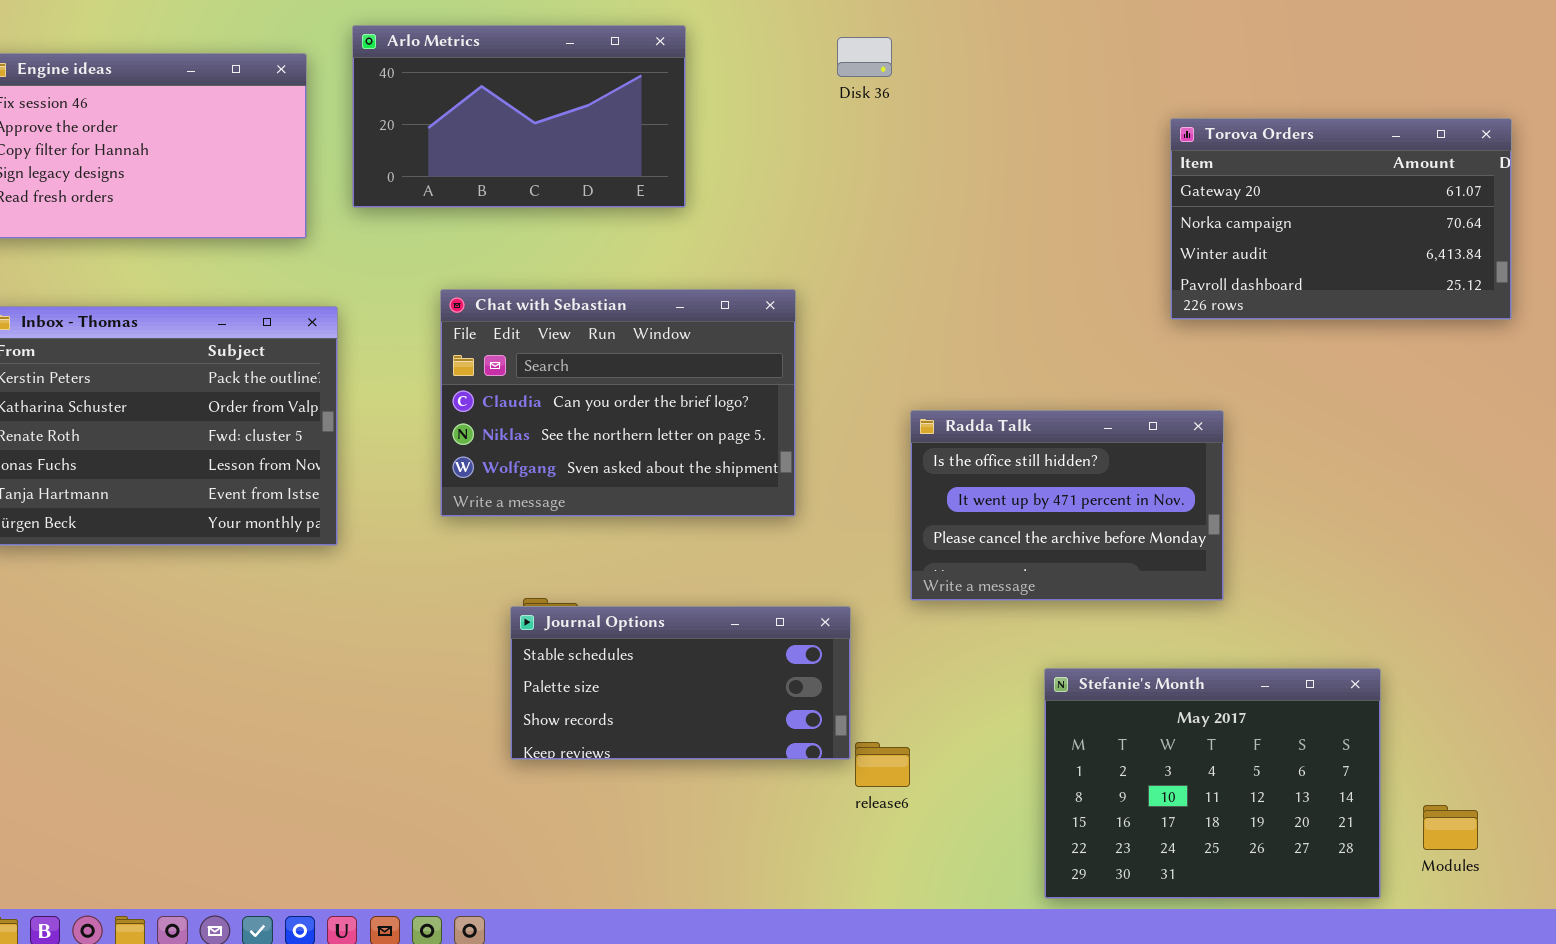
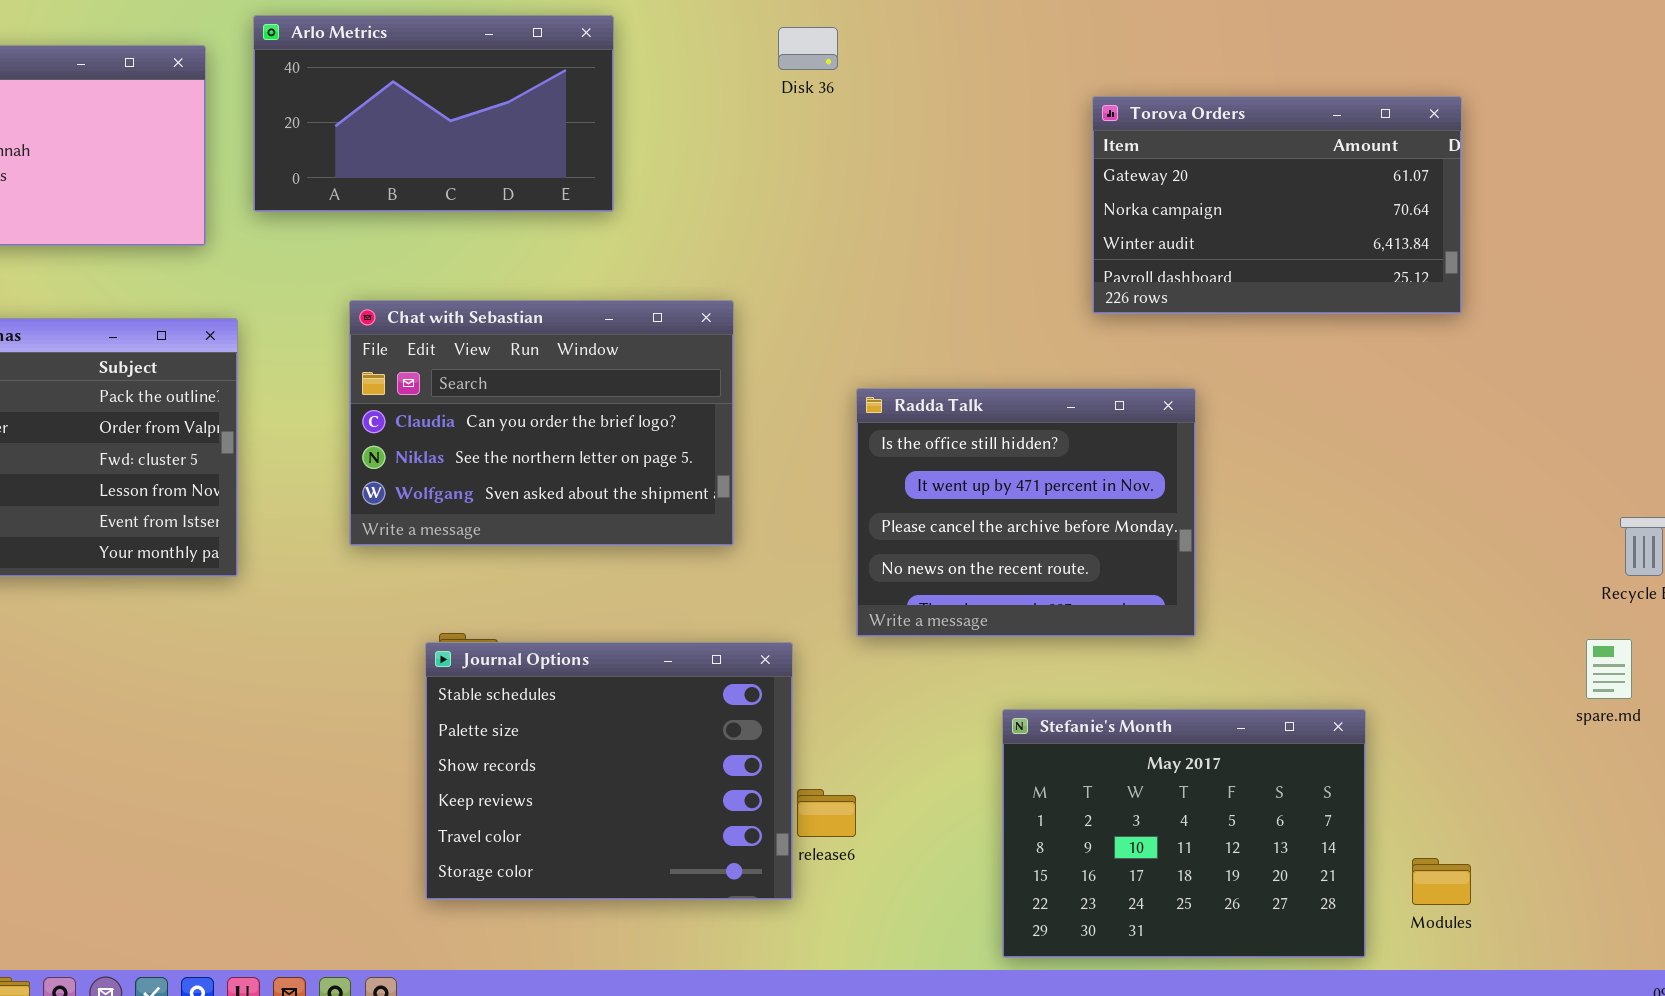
Torova Orders: [1170,118,1512,320] -> [1092,96,1462,314], moved
Radda Talk: [910,410,1224,601] -> [856,388,1196,637], resized
Journal Options: [510,606,851,760] -> [425,642,793,900], resized

